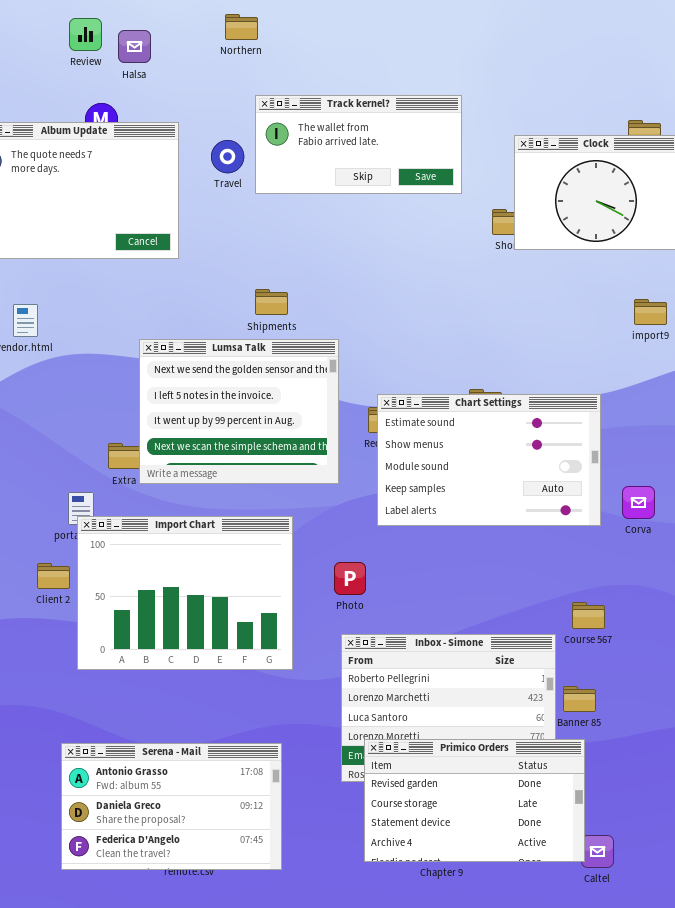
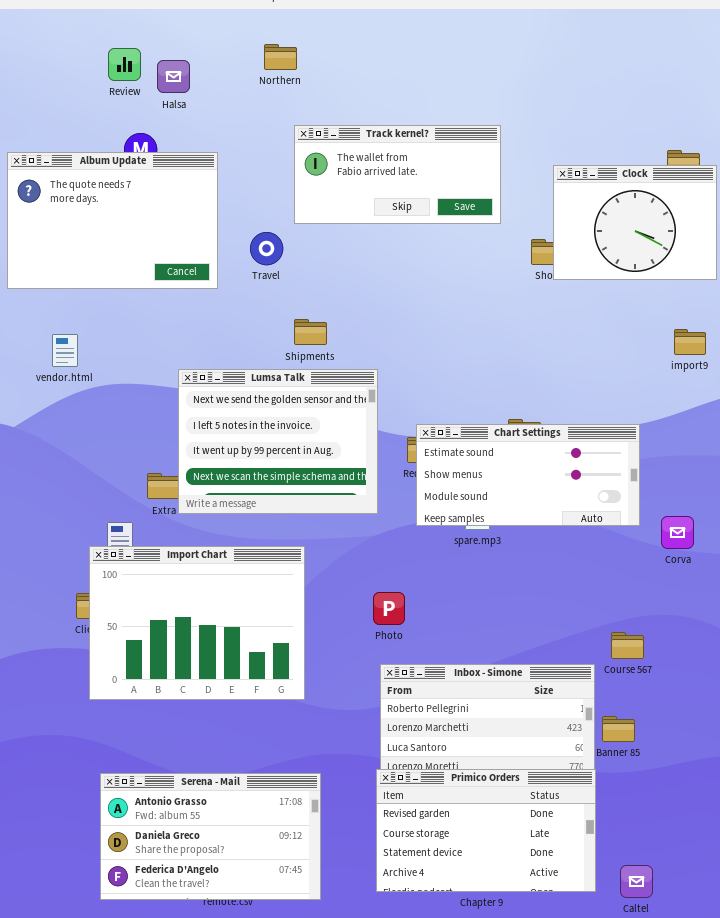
Travel: [211,140,244,173] -> [250,232,283,265], moved
Chart Settings: [377,394,601,526] -> [416,424,640,526], resized
Import Chart: [77,516,293,670] -> [89,546,305,700], moved
Primico Orders: [364,739,585,862] -> [376,769,596,892], moved

